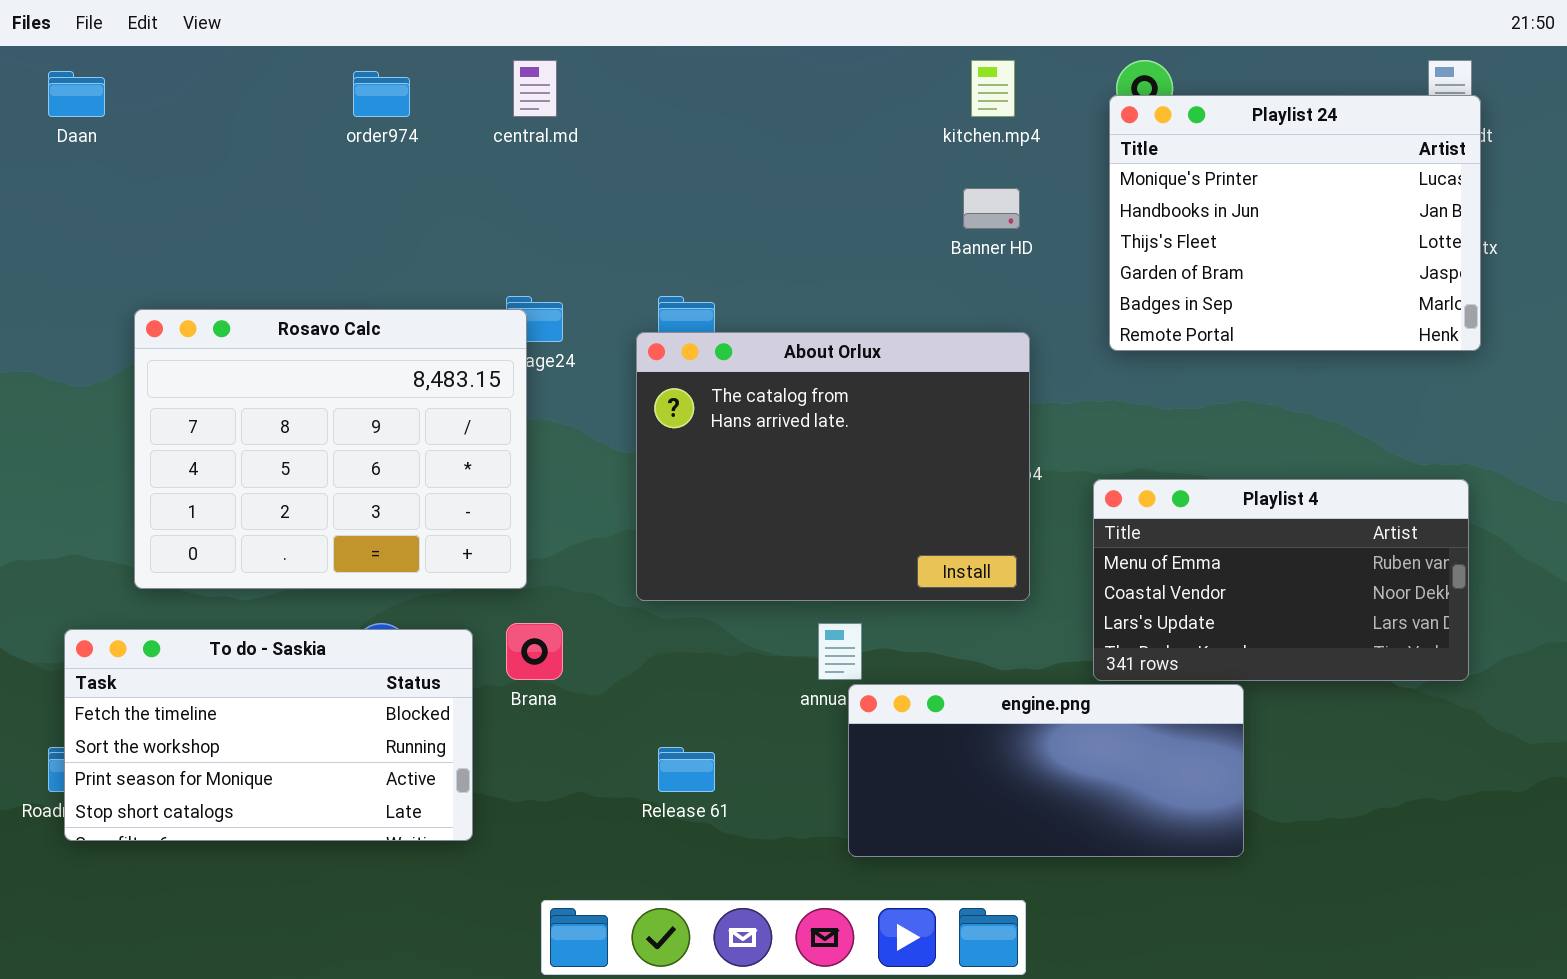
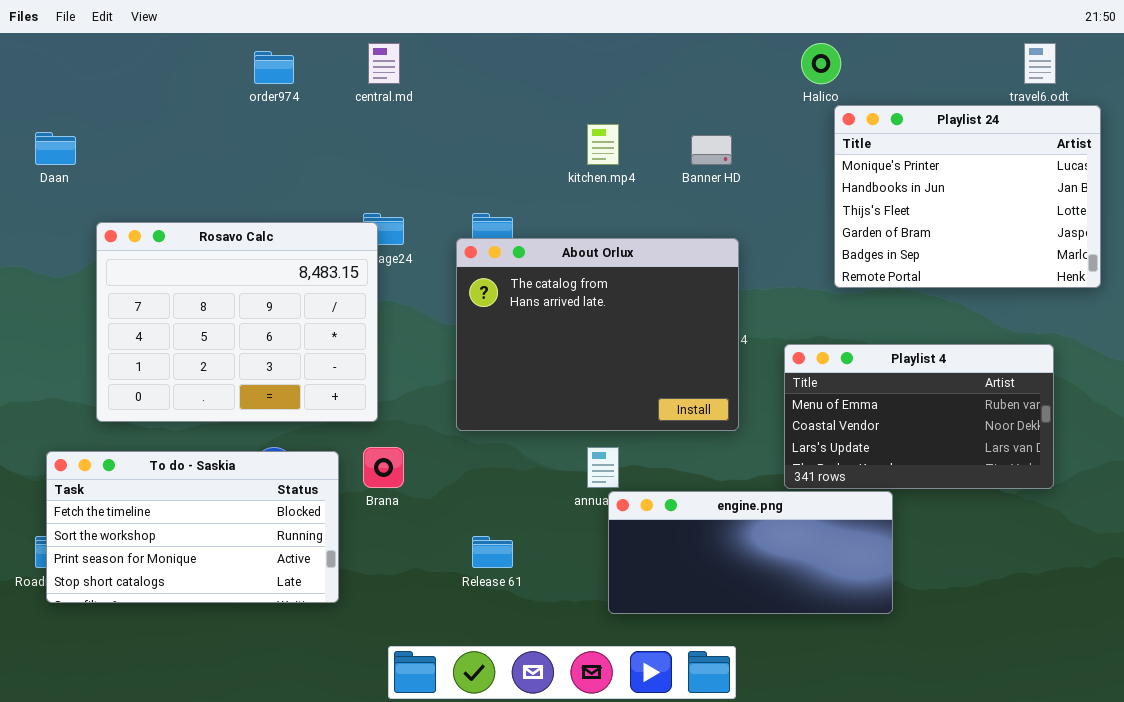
kitchen.mp4: [971,60,1015,117] -> [587,124,619,165], moved
Daan: [48,71,105,117] -> [35,132,76,165], moved
Playlist 24: [1109,95,1481,351] -> [834,105,1101,288], moved

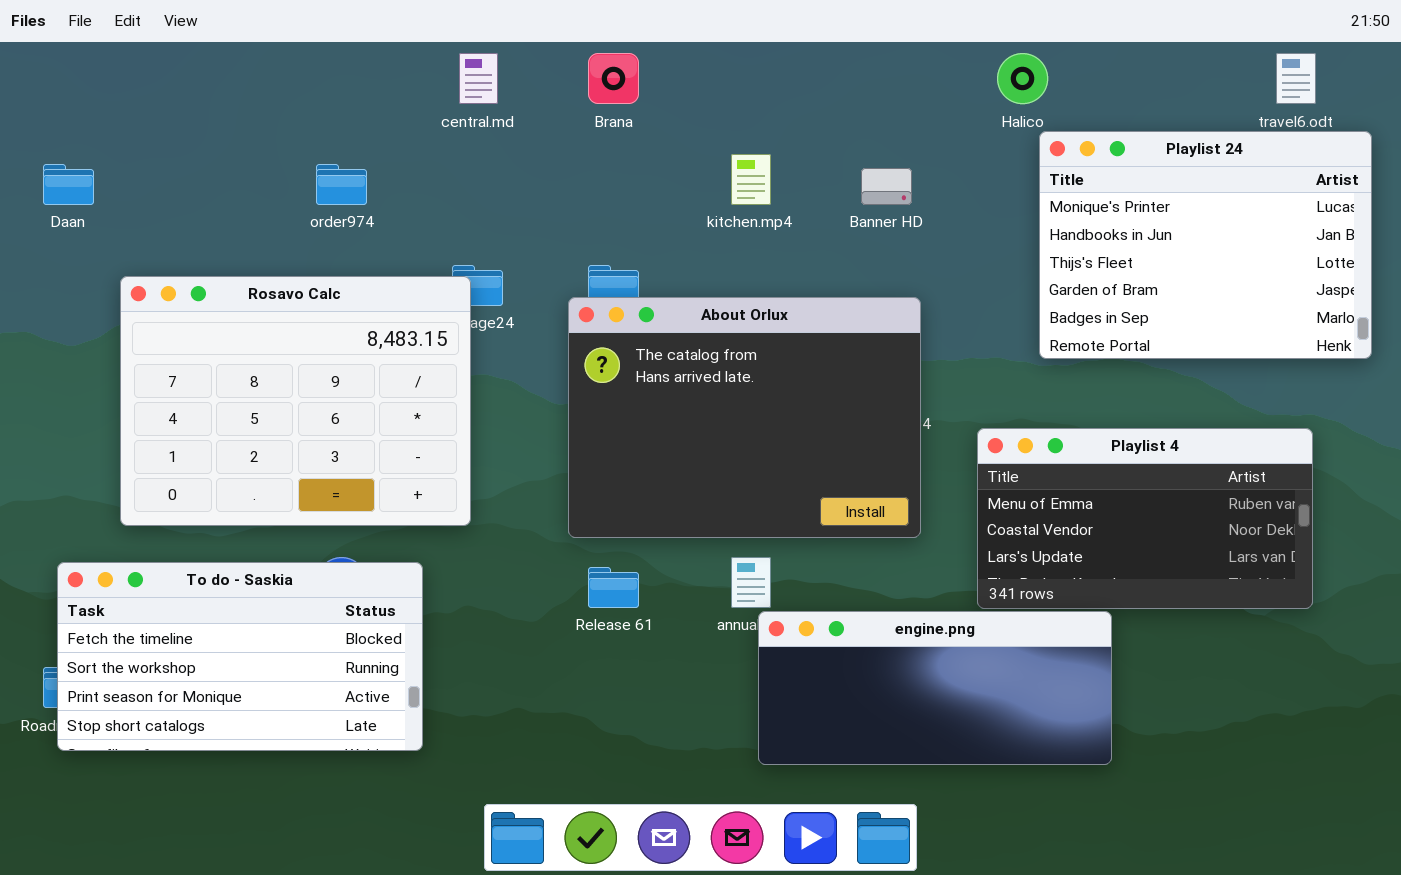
order974: [254,51,294,84] -> [316,164,367,205], moved
Brana: [363,447,404,488] -> [588,53,639,104], moved
Release 61: [472,536,513,568] -> [588,567,639,608], moved

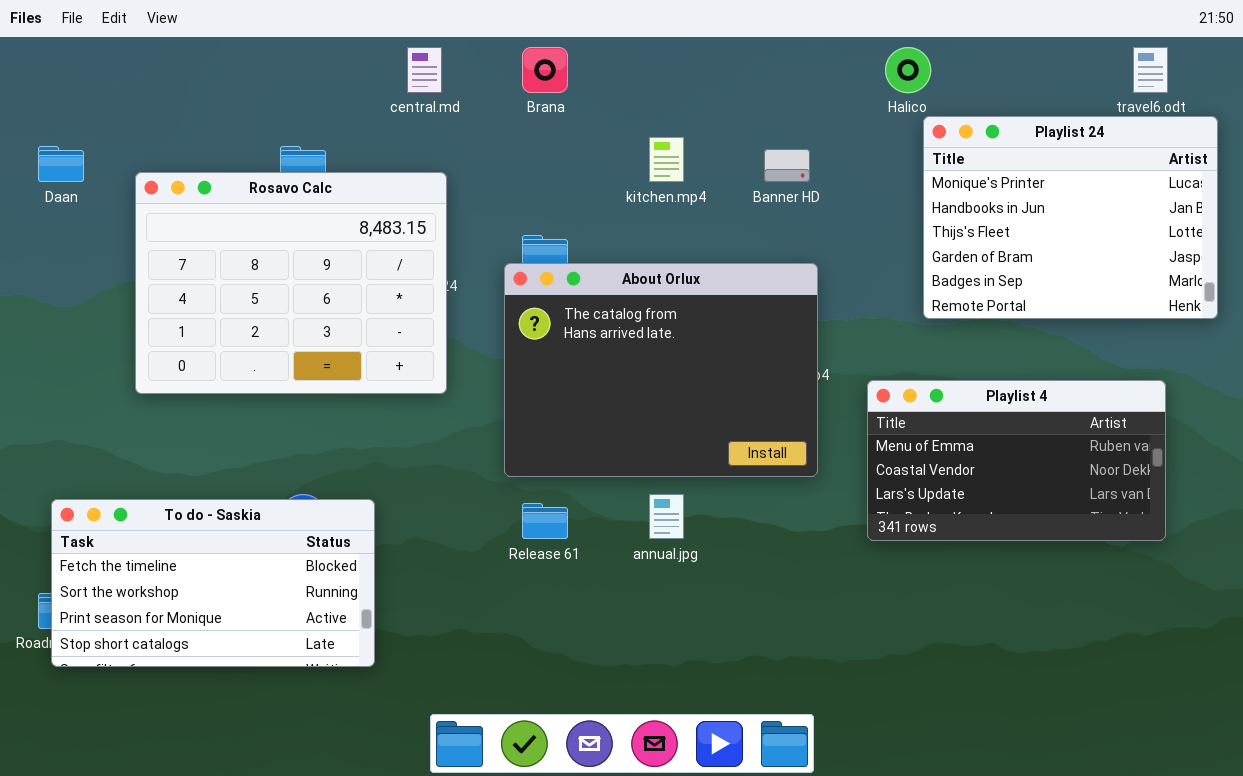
Rosavo Calc: [120,276,471,526] -> [135,172,447,394], moved
engine.png: [758,611,1112,765] -> none, closed

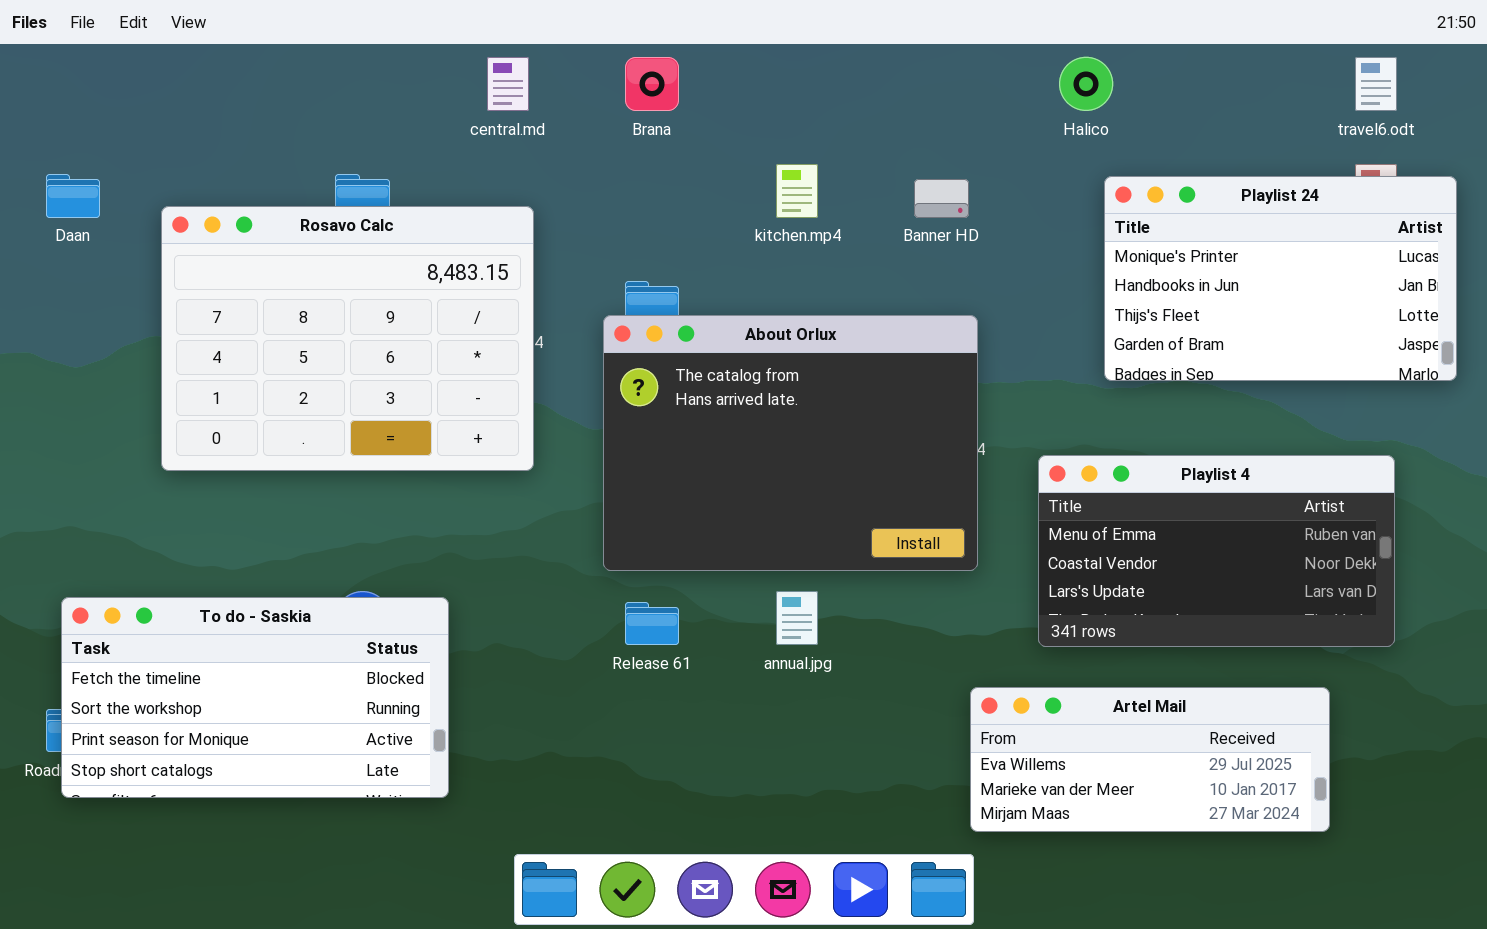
Playlist 24: [923,116,1218,319] -> [1104,176,1457,381], resized
Artel Mail: none -> [970,687,1330,832], opened

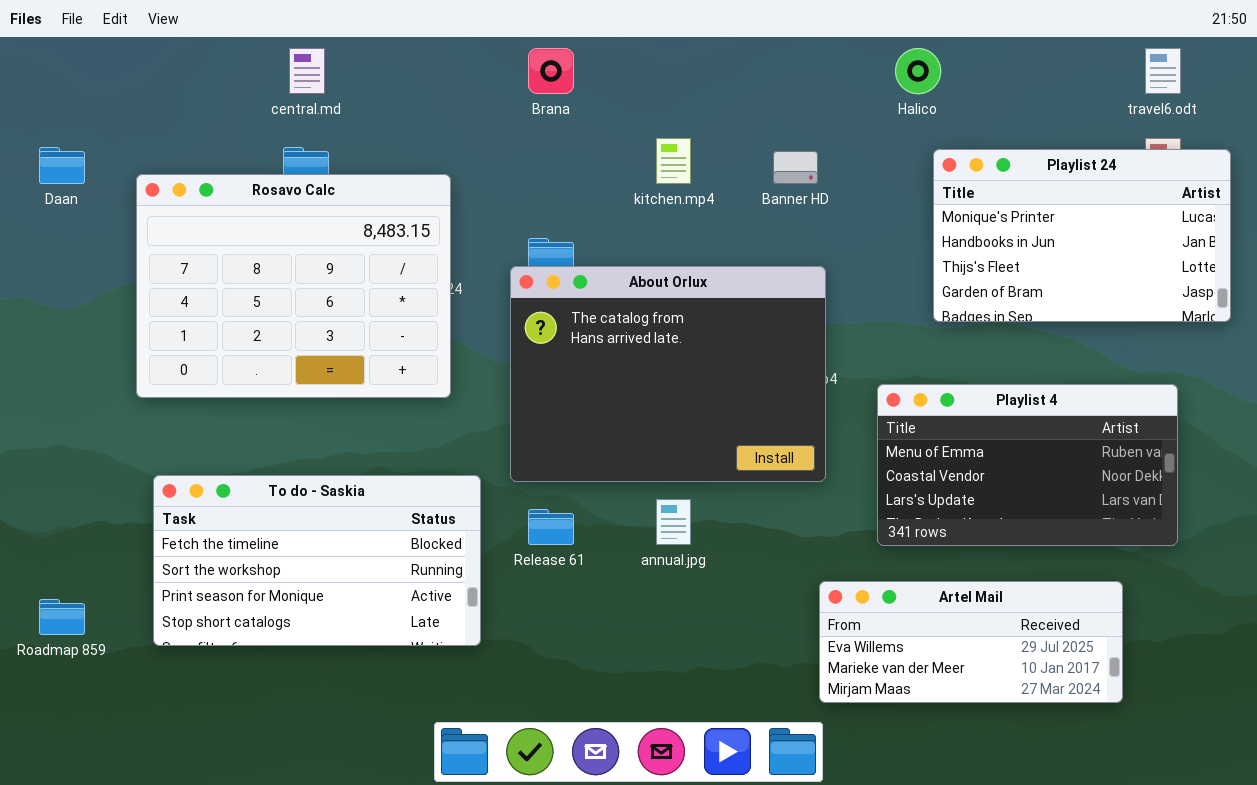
central.md: [487,57,529,111] -> [289,48,325,94], moved
To do - Saskia: [61,597,449,798] -> [153,475,481,646], moved

